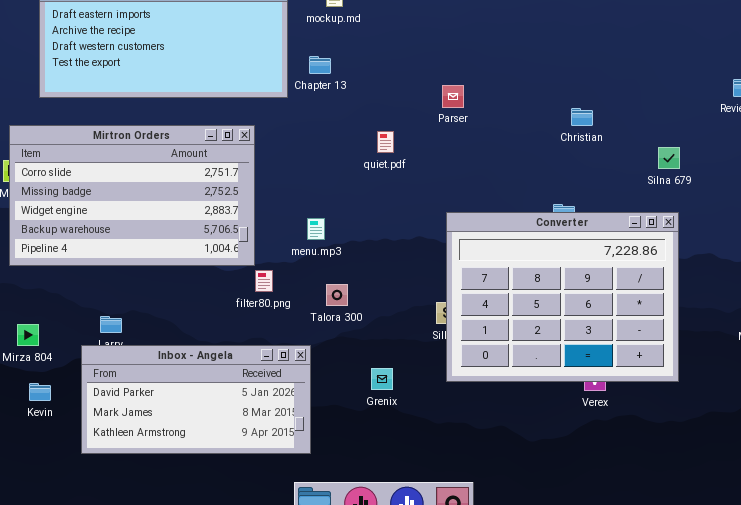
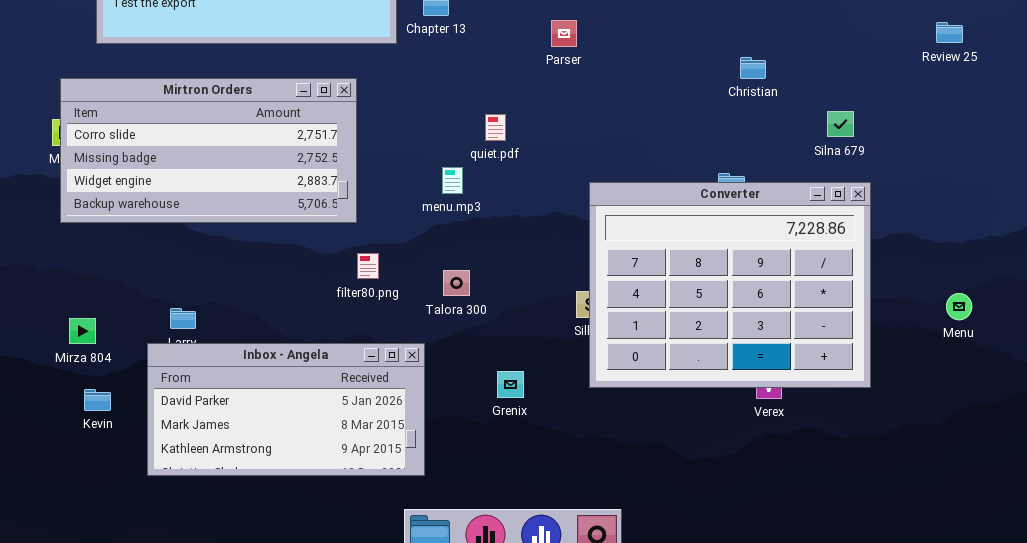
Parser: [442,85,464,108] -> [551,20,577,47], moved
Mirtron Orders: [9,125,255,266] -> [60,78,357,223], resized
quiet.pdf: [377,131,394,153] -> [485,114,506,141], moved
Silna 679: [658,147,680,169] -> [827,111,854,137], moved
menu.mp3: [307,218,325,240] -> [442,167,463,194], moved

